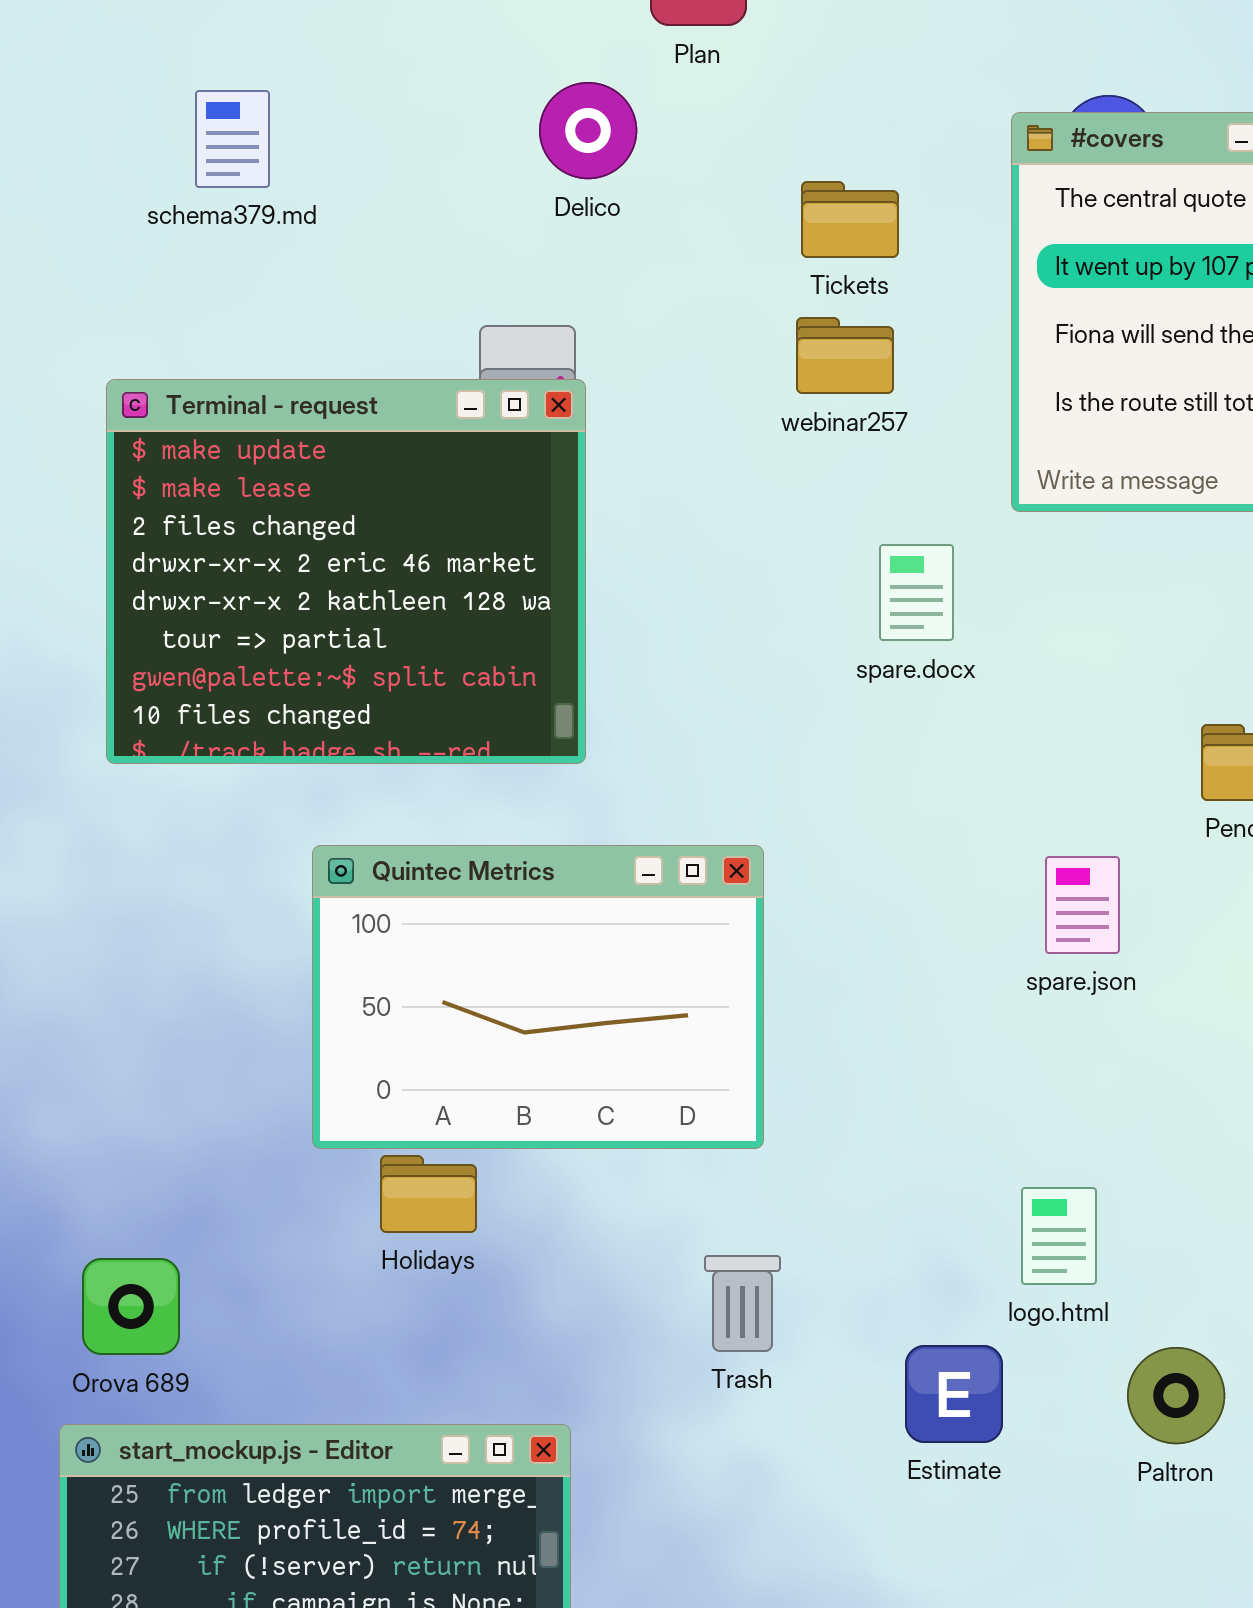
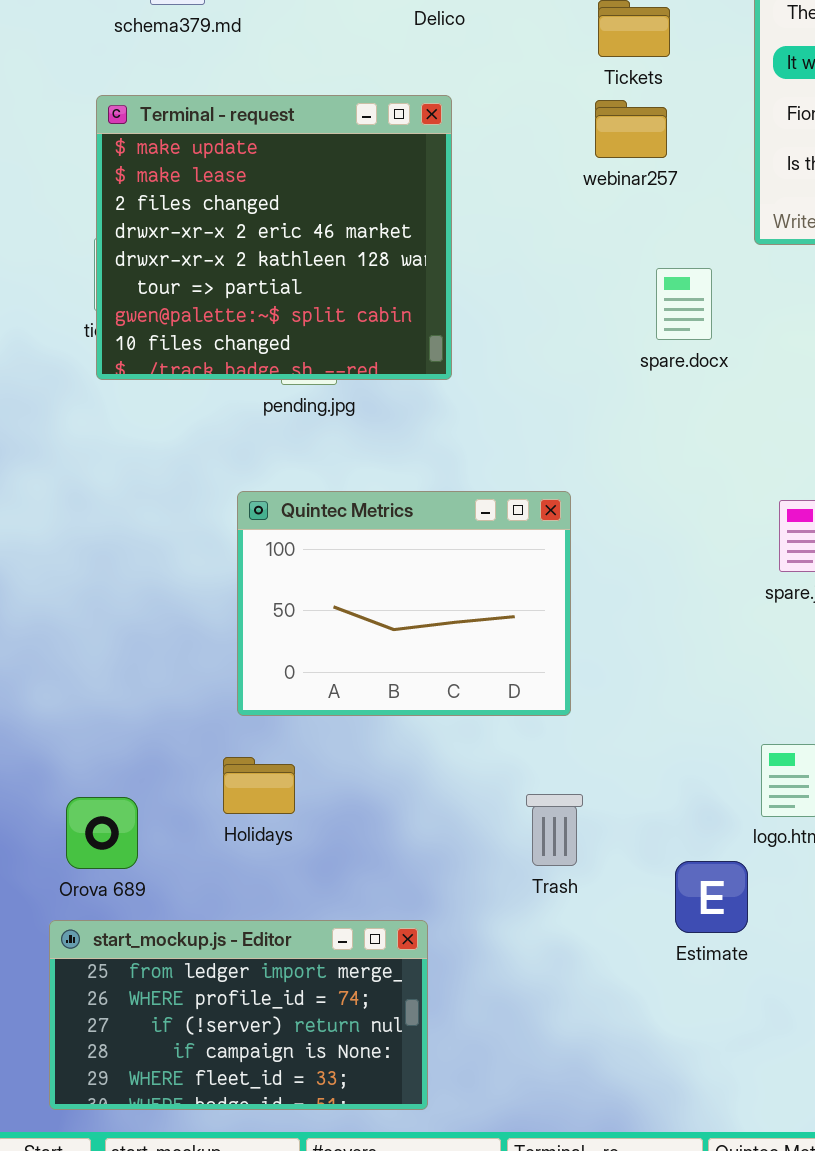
Terminal - request: [106,379,586,764] -> [96,95,452,380], moved
Holidays: [380,1155,477,1233] -> [223,757,295,814], moved

